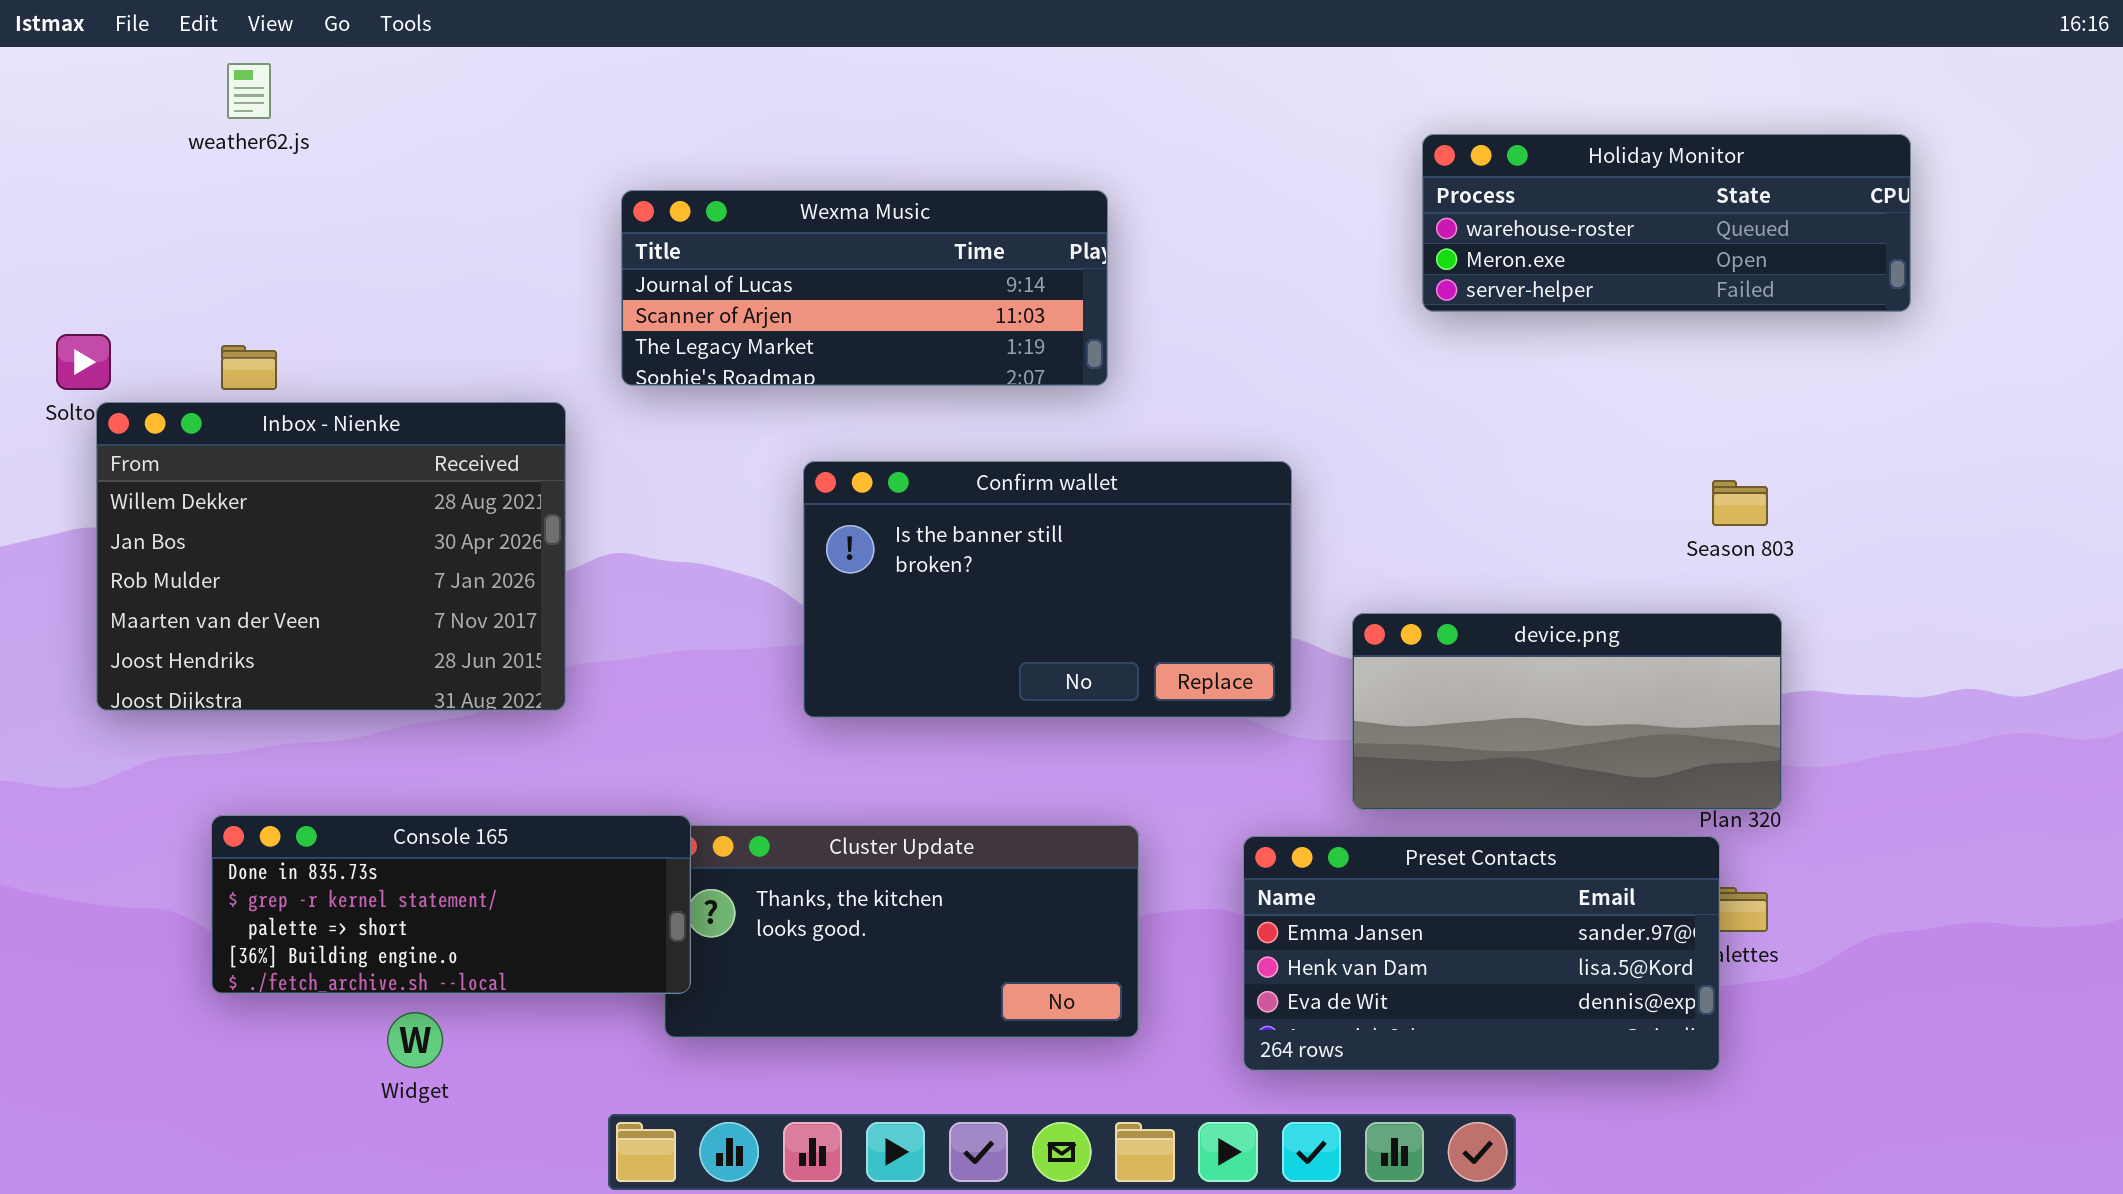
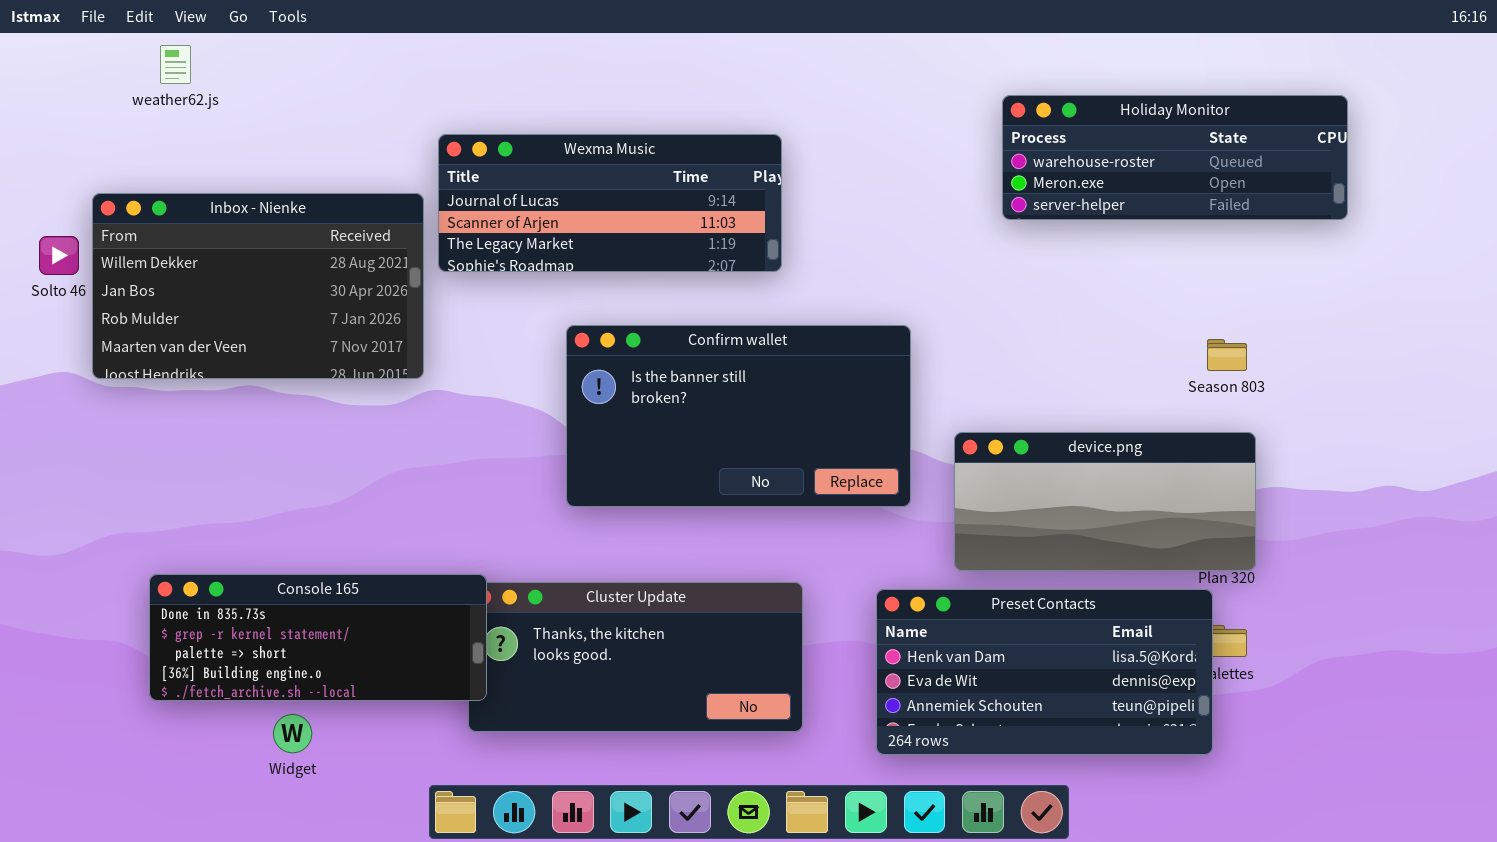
Inbox - Nienke: [96,402,566,711] -> [92,193,424,379], moved, resized
Preset Contacts: [1243,836,1720,1071] -> [876,589,1213,755], scrolled down 1 row

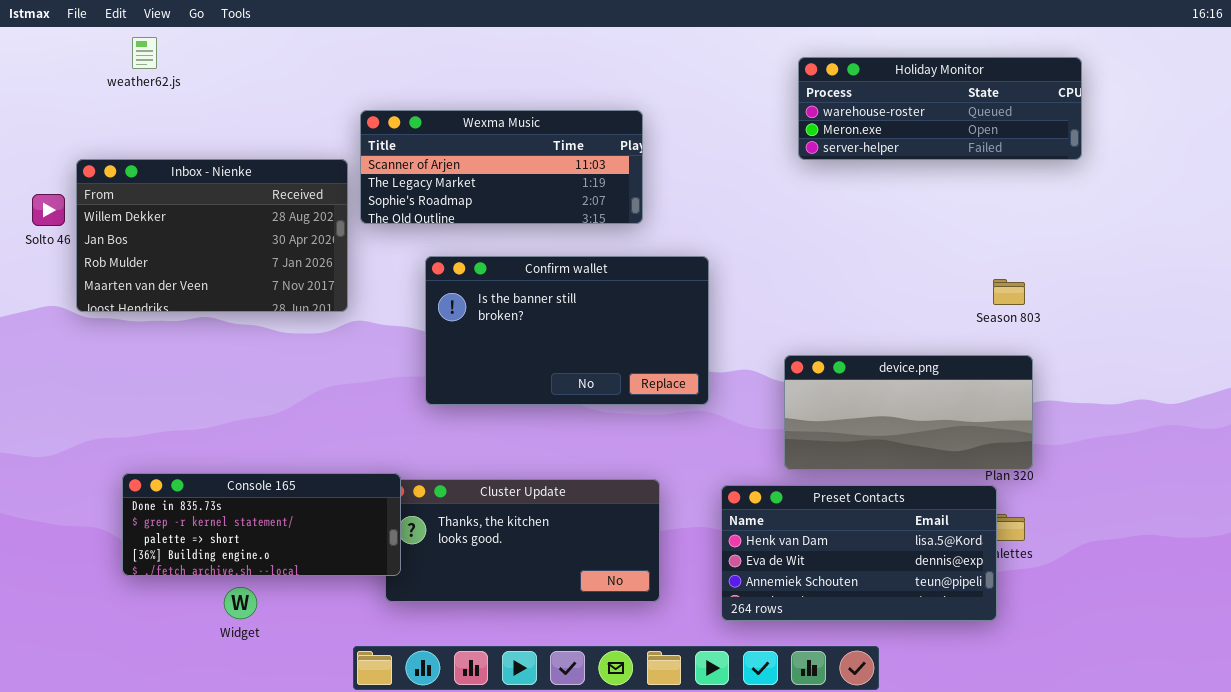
Holiday Monitor: [1002,95,1348,220] -> [798,57,1082,160], moved
Wexma Music: [438,134,782,272] -> [360,110,643,224], scrolled down 1 row
Confirm wallet: [566,325,911,507] -> [425,256,709,405], moved

